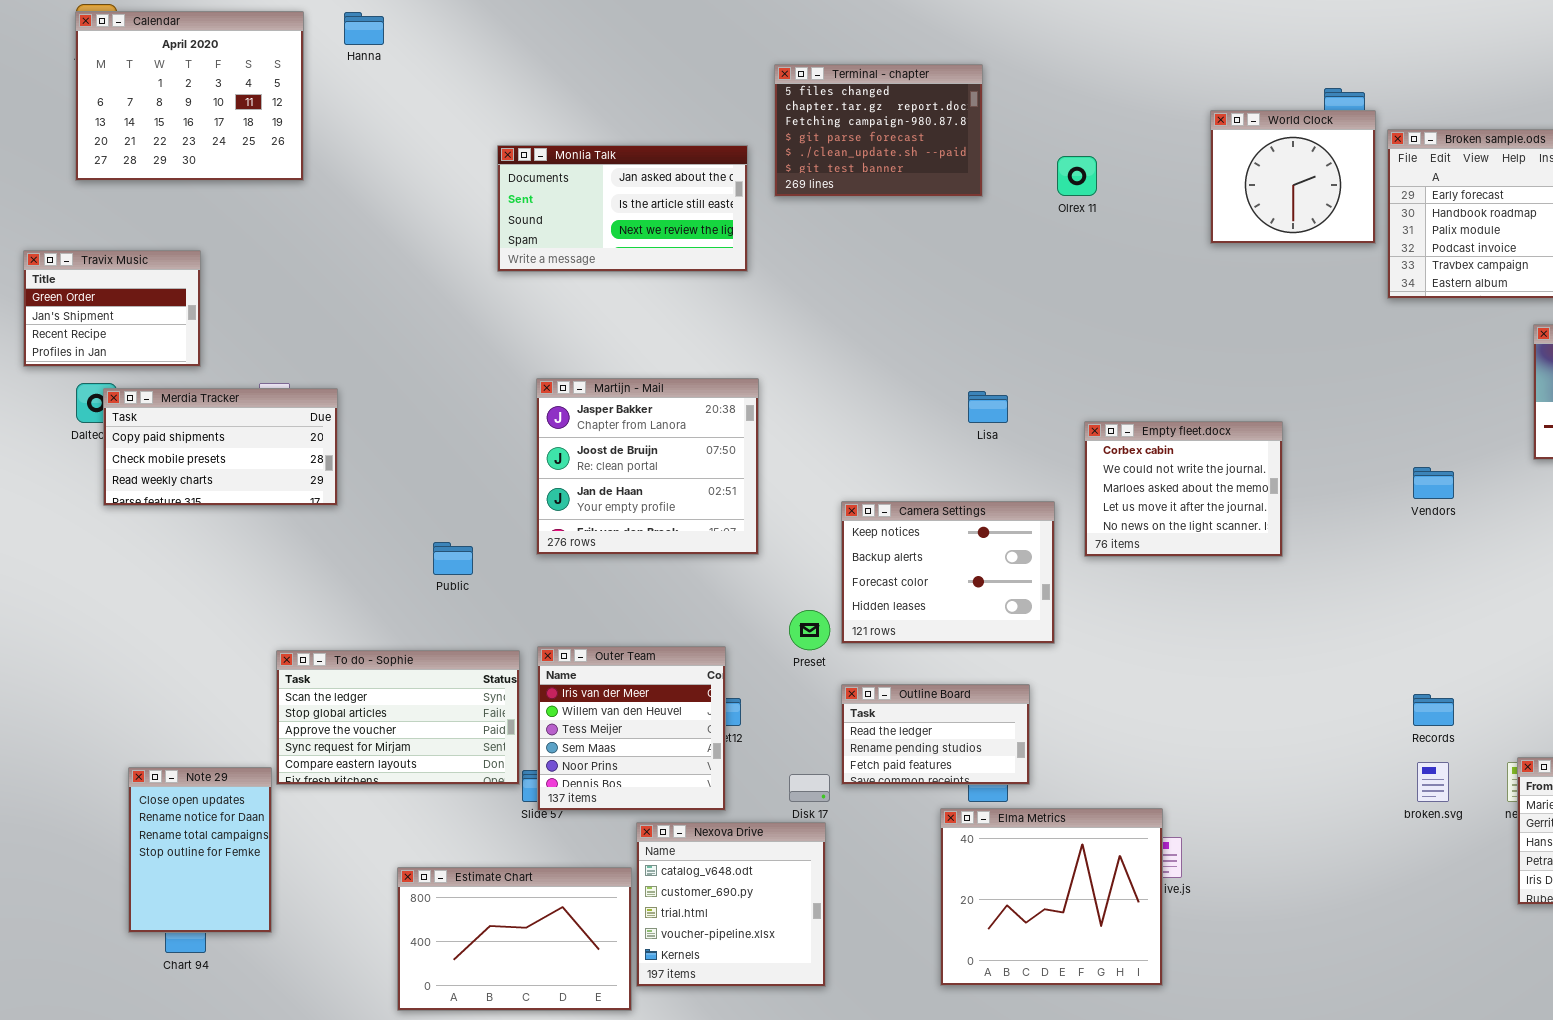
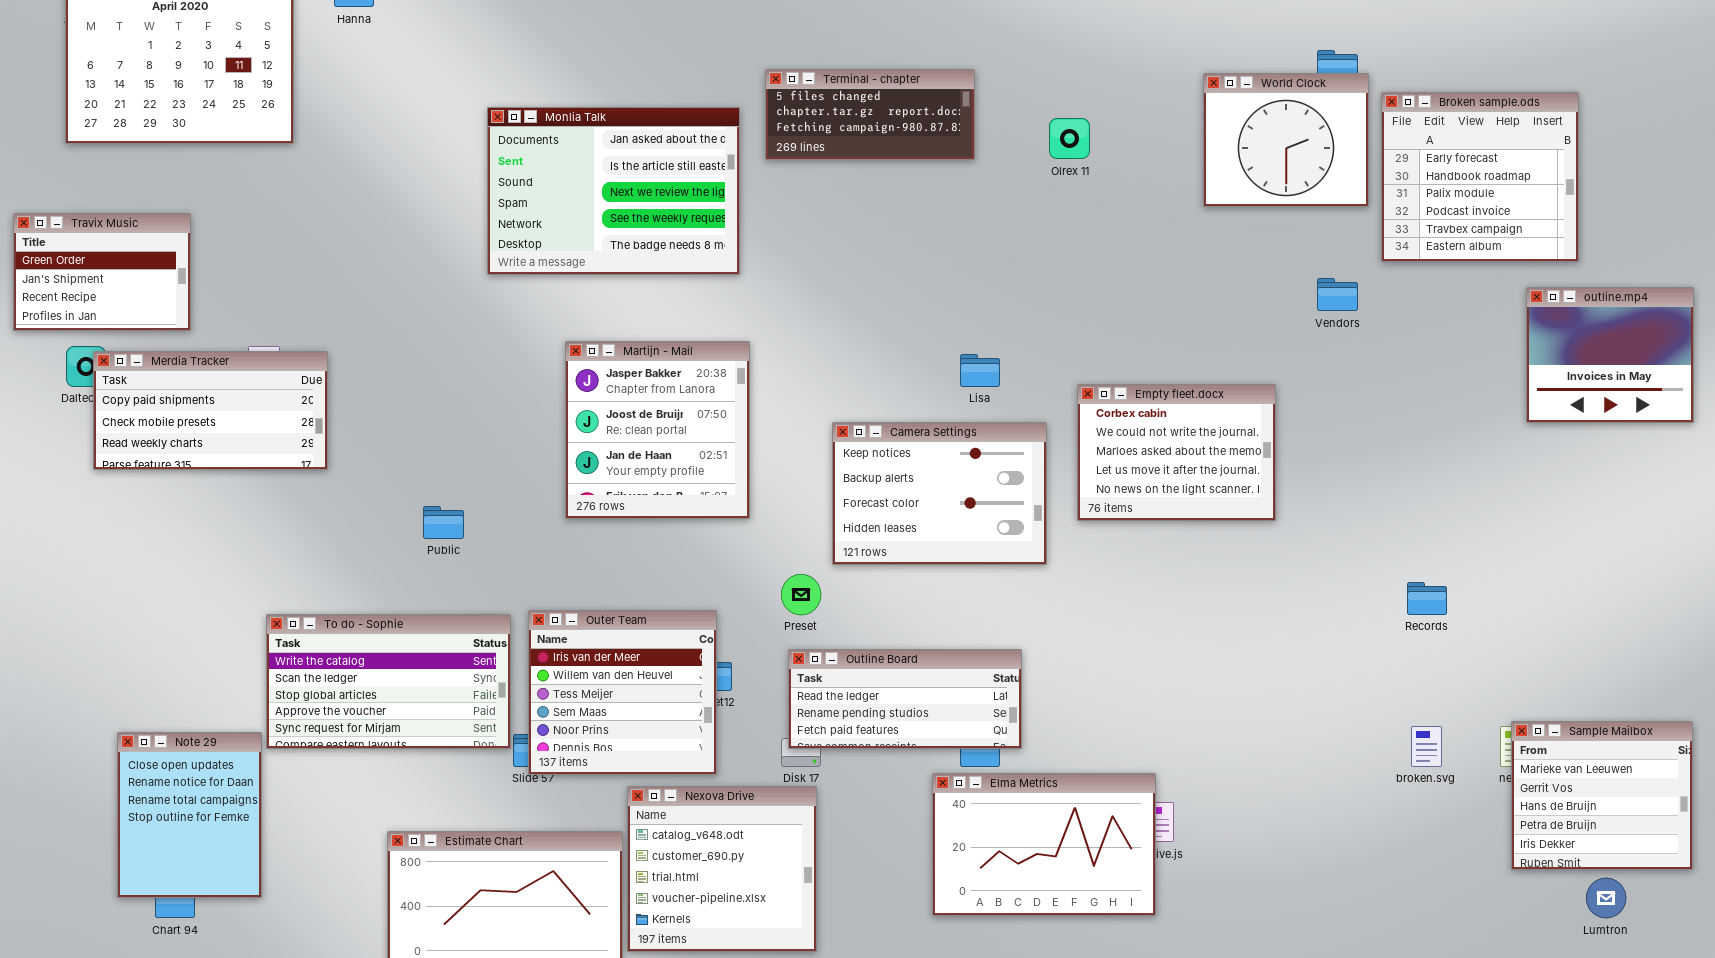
Terminal - chapter: [774,64,983,197] -> [765,69,975,160], resized
Monlia Talk: [497,145,748,272] -> [487,107,740,275], resized
Martijn - Mail: [536,378,759,555] -> [565,341,750,519], resized
Vendors: [1413,467,1454,499] -> [1317,278,1358,311], moved
Camera Settings: [841,501,1055,644] -> [832,422,1047,565], moved
To do - Sophie: [276,650,520,785] -> [266,614,511,749], scrolled up 1 row
Outline Board: [841,684,1030,785] -> [788,649,1022,749], resized
Records: [1413,694,1454,726] -> [1407,582,1447,615], moved
Elma Metrics: [940,808,1163,986] -> [932,773,1156,916], resized

